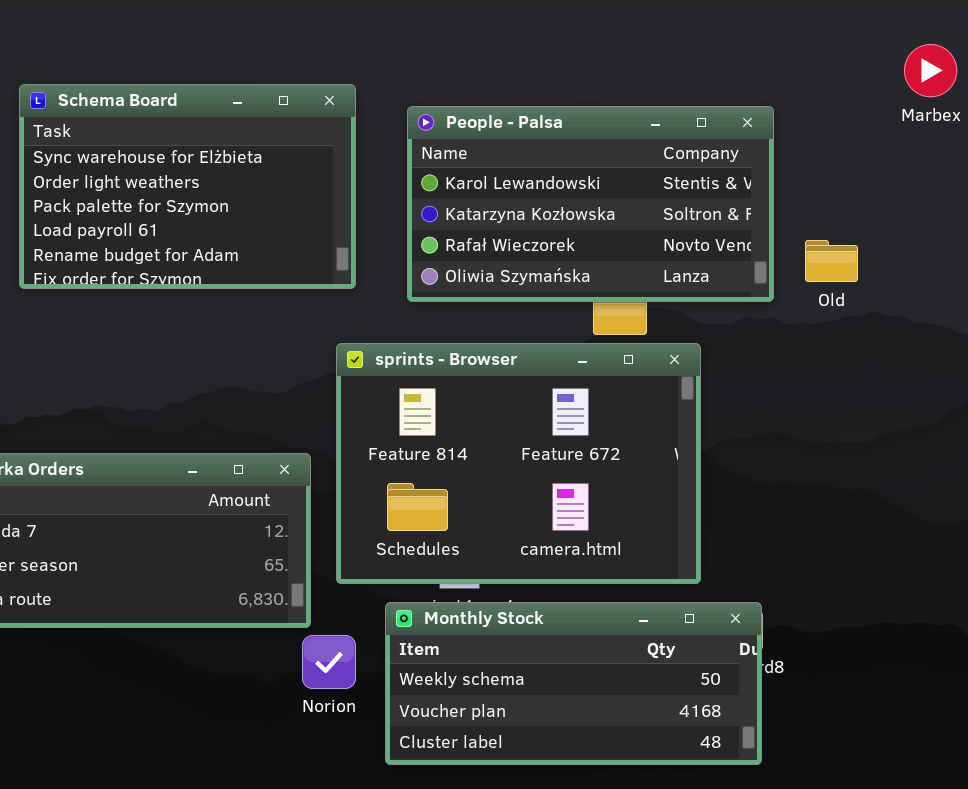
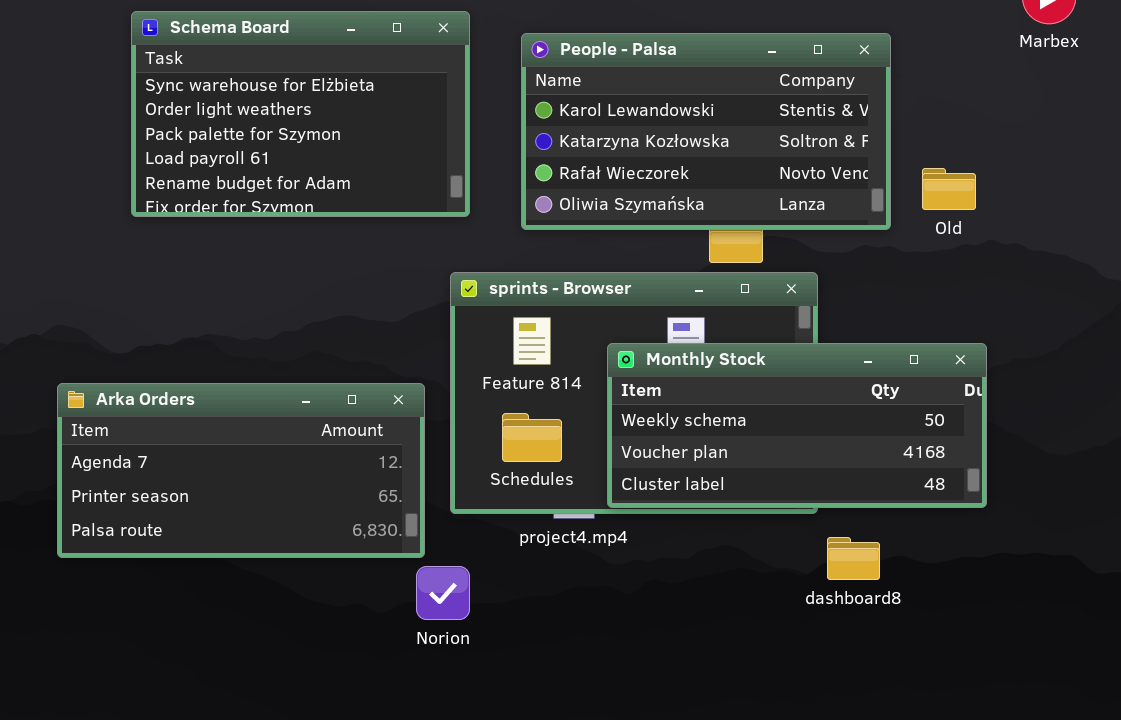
Monthly Stock: [385,602,762,765] -> [607,343,987,508], moved

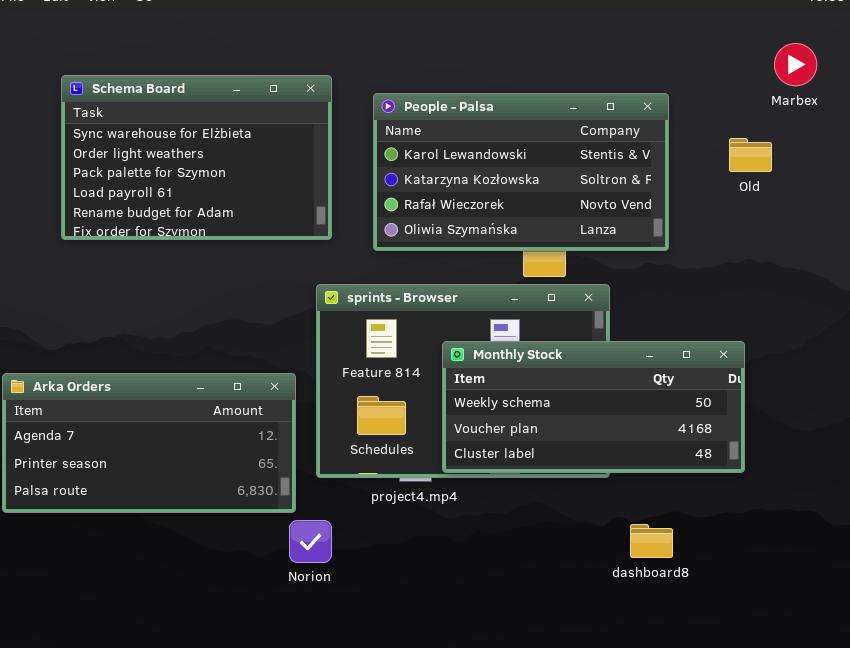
Old: [922,168,976,210] -> [729,138,772,172], moved
dashboard8: [827,537,880,580] -> [630,524,673,558], moved

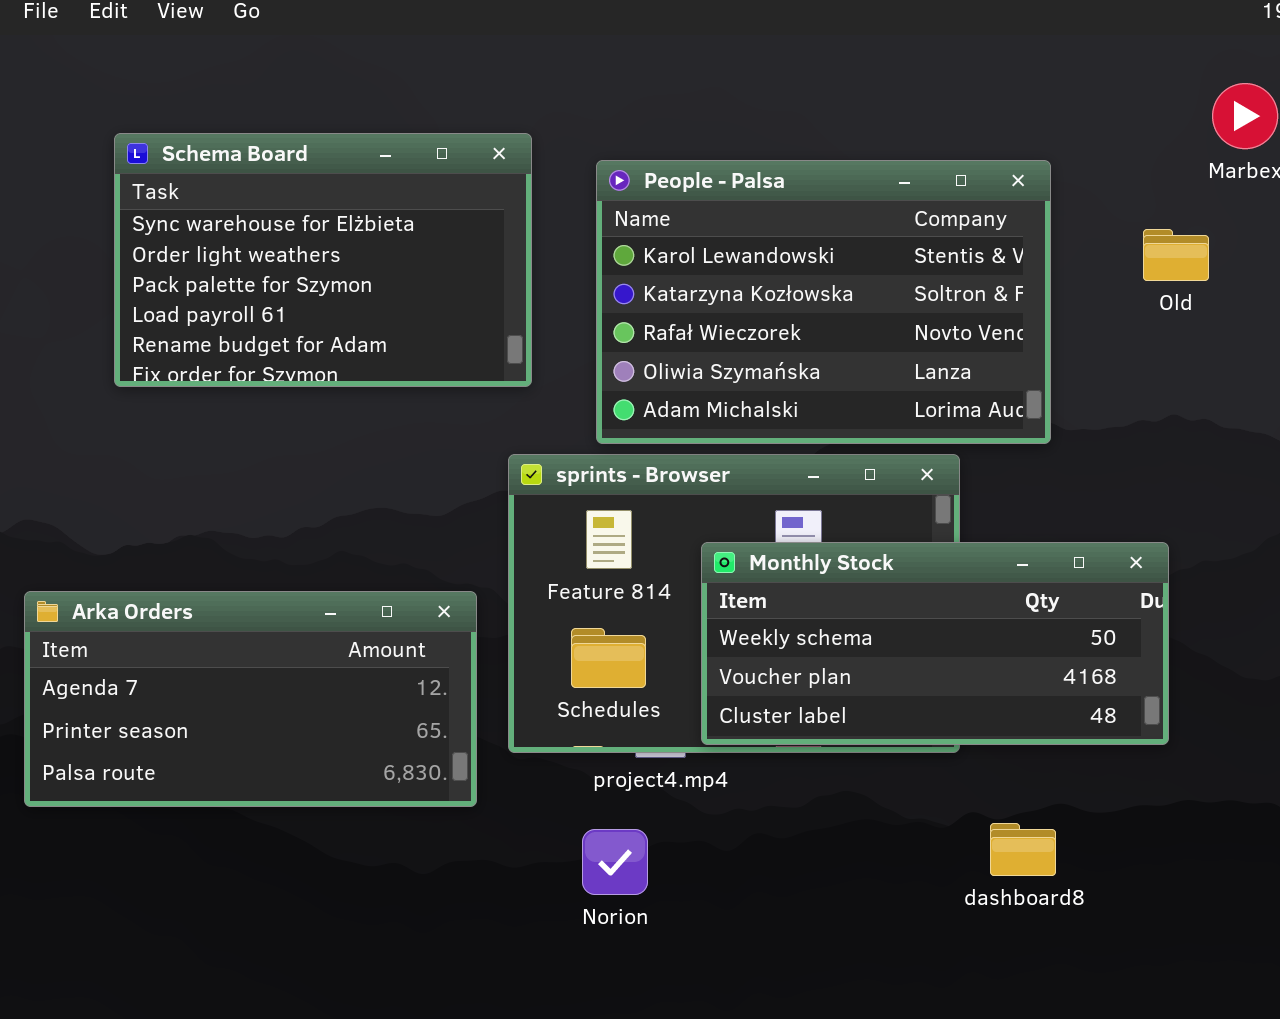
People - Palsa: [373,93,669,251] -> [596,160,1051,444], resized
Norion: [289,520,332,563] -> [582,829,648,895], moved

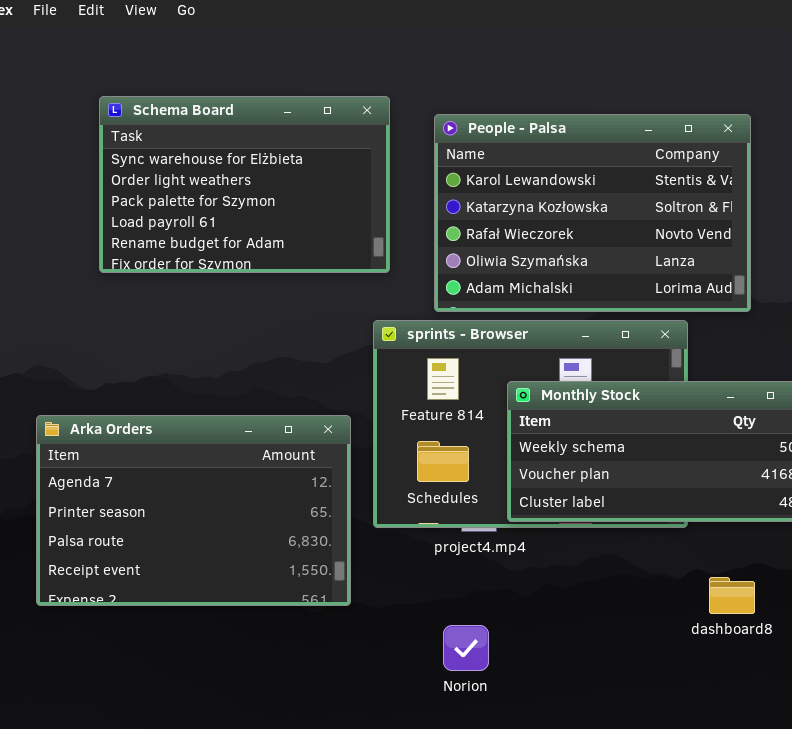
Arka Orders: [24,591,477,807] -> [36,415,351,606], resized
Norion: [582,829,648,895] -> [443,625,489,671], moved

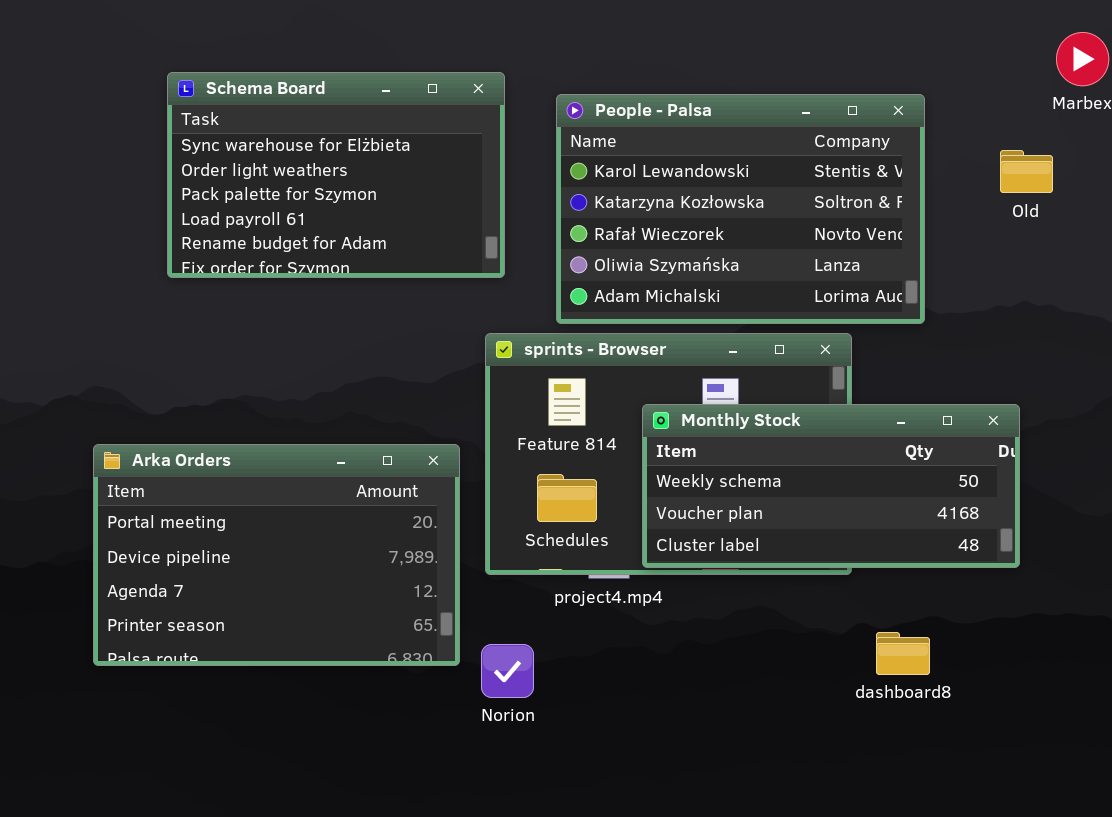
Arka Orders: [36,415,351,606] -> [93,444,460,666], scrolled up 2 rows
Norion: [443,625,489,671] -> [481,644,534,698], moved

